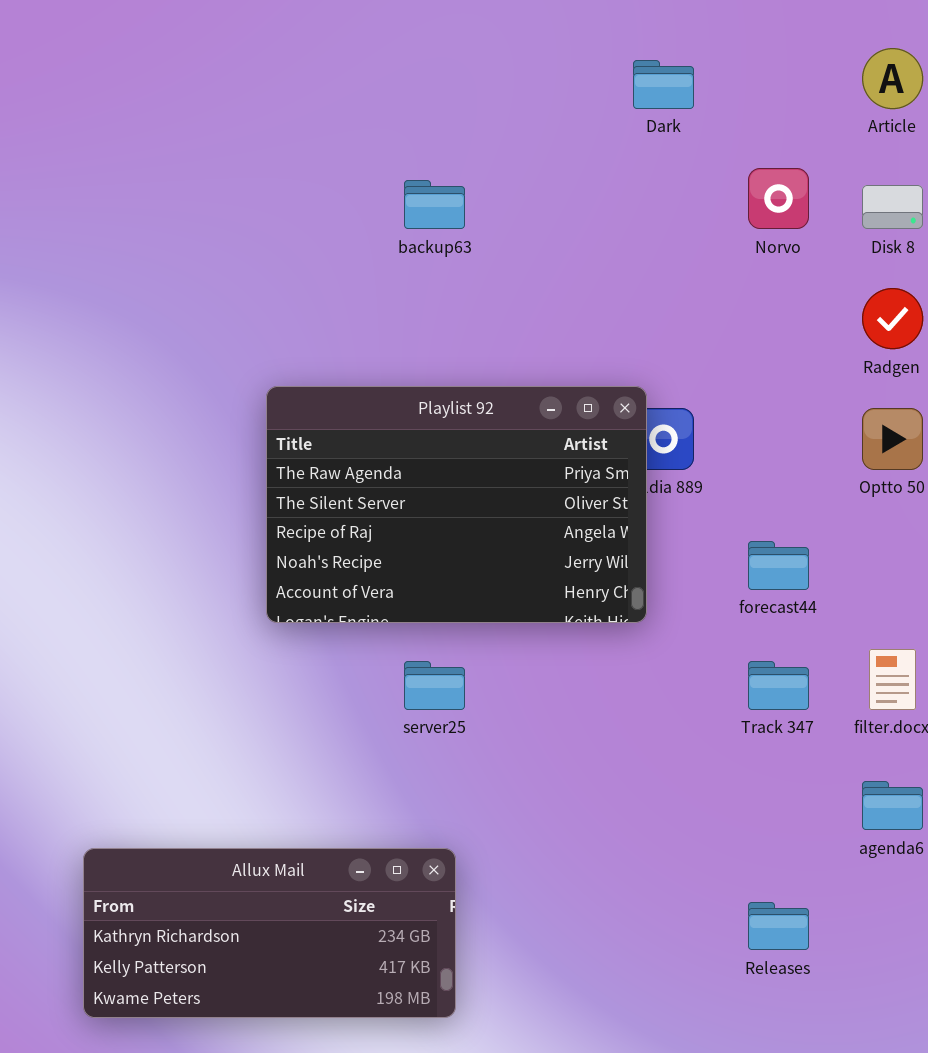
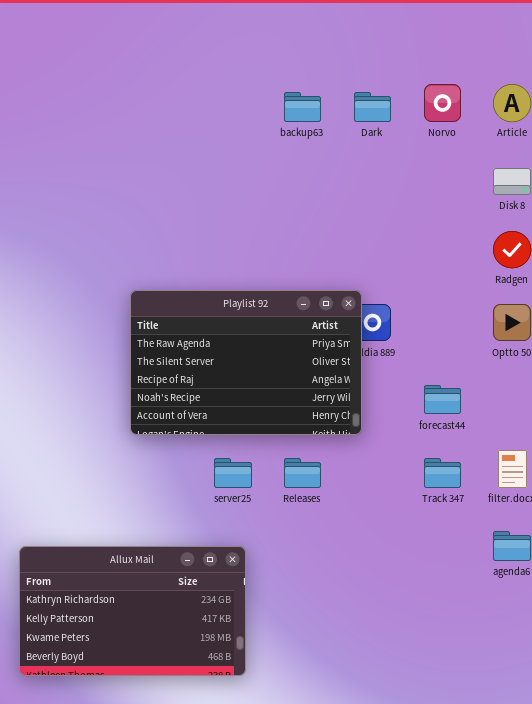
Norvo: [748,168,809,229] -> [424,84,461,122], moved
backup63: [404,180,465,229] -> [284,92,321,122], moved
Allux Mail: [83,848,456,1018] -> [19,546,246,676], resized
Releases: [748,902,809,950] -> [284,458,321,488], moved

